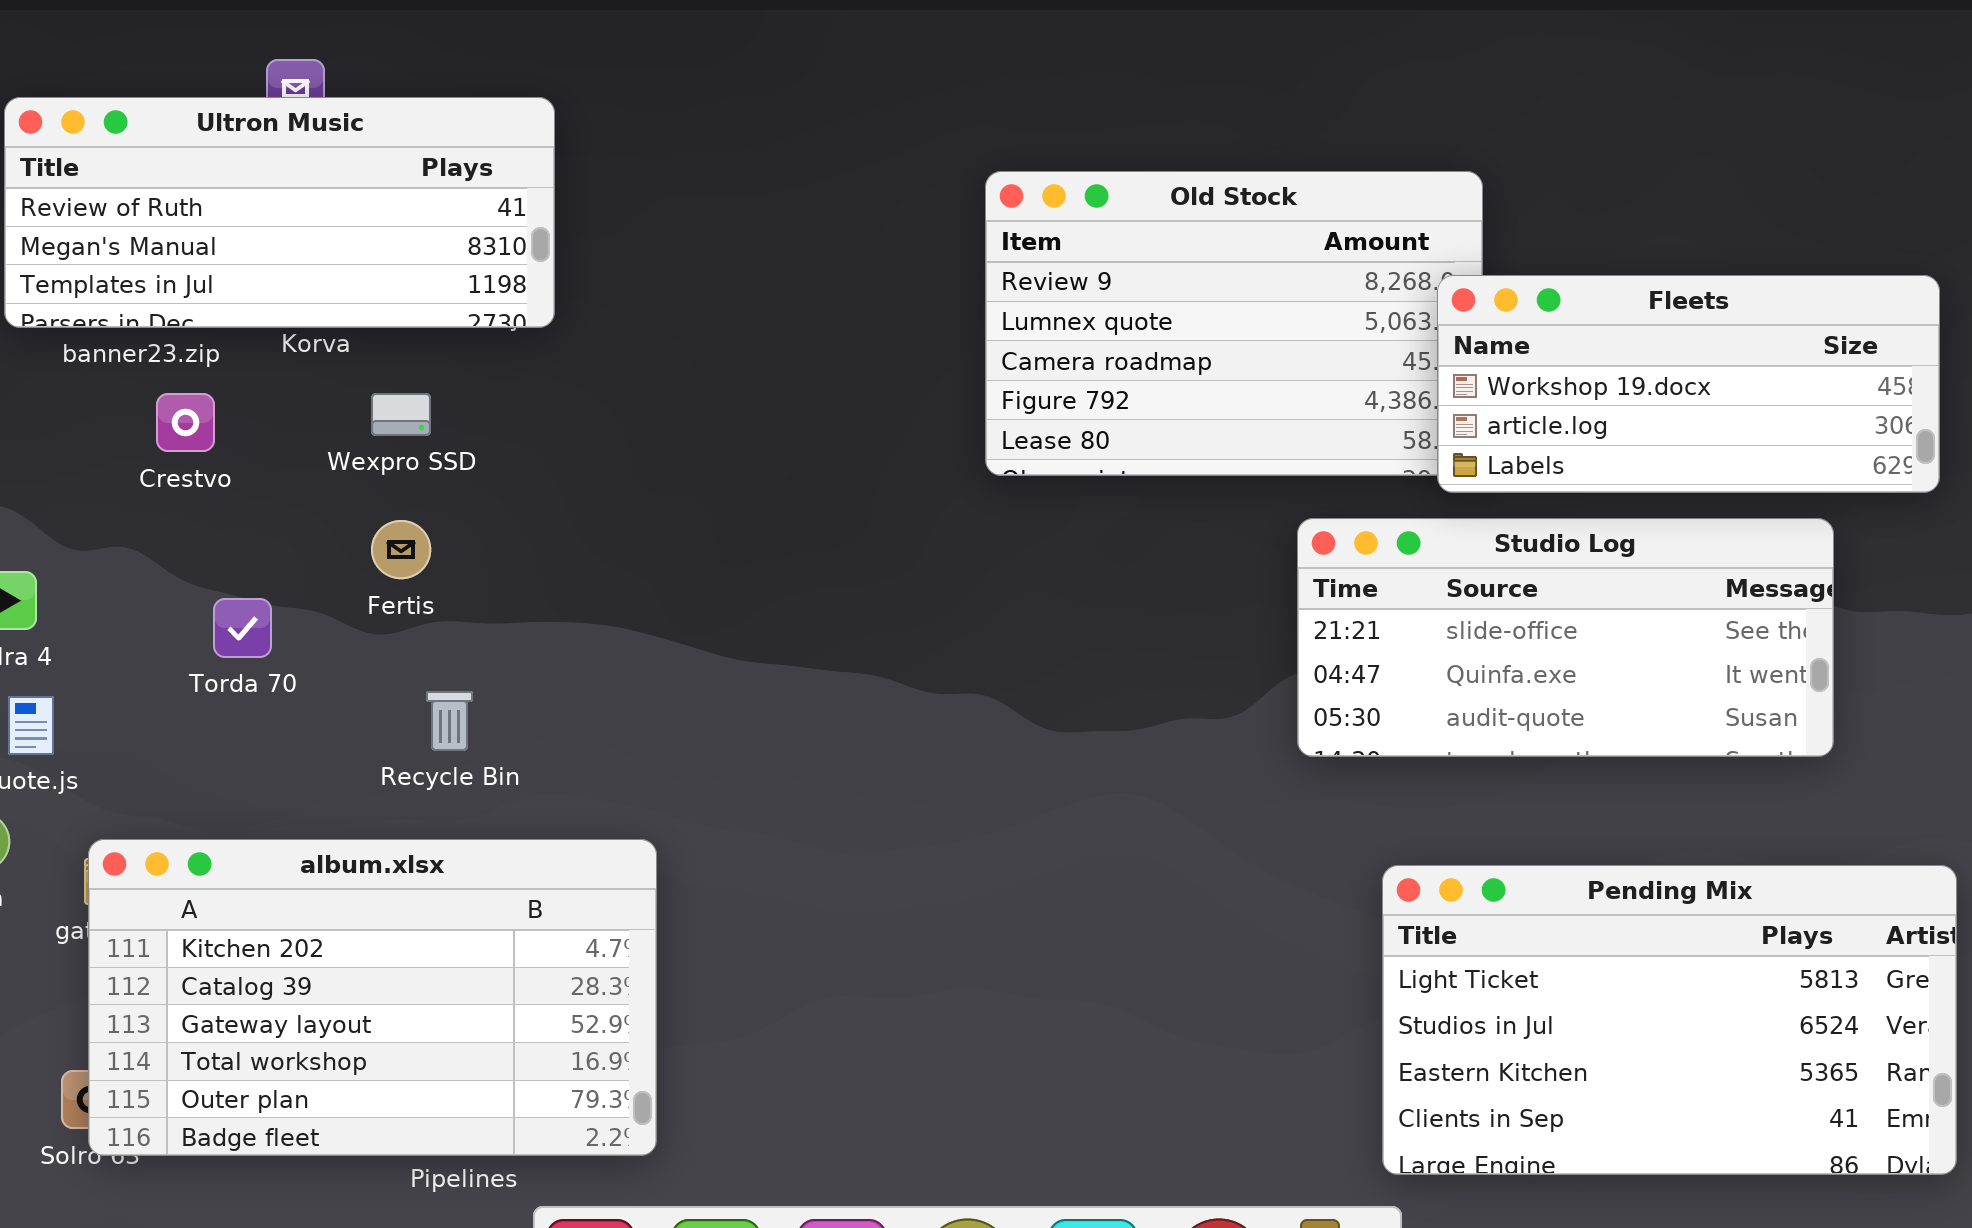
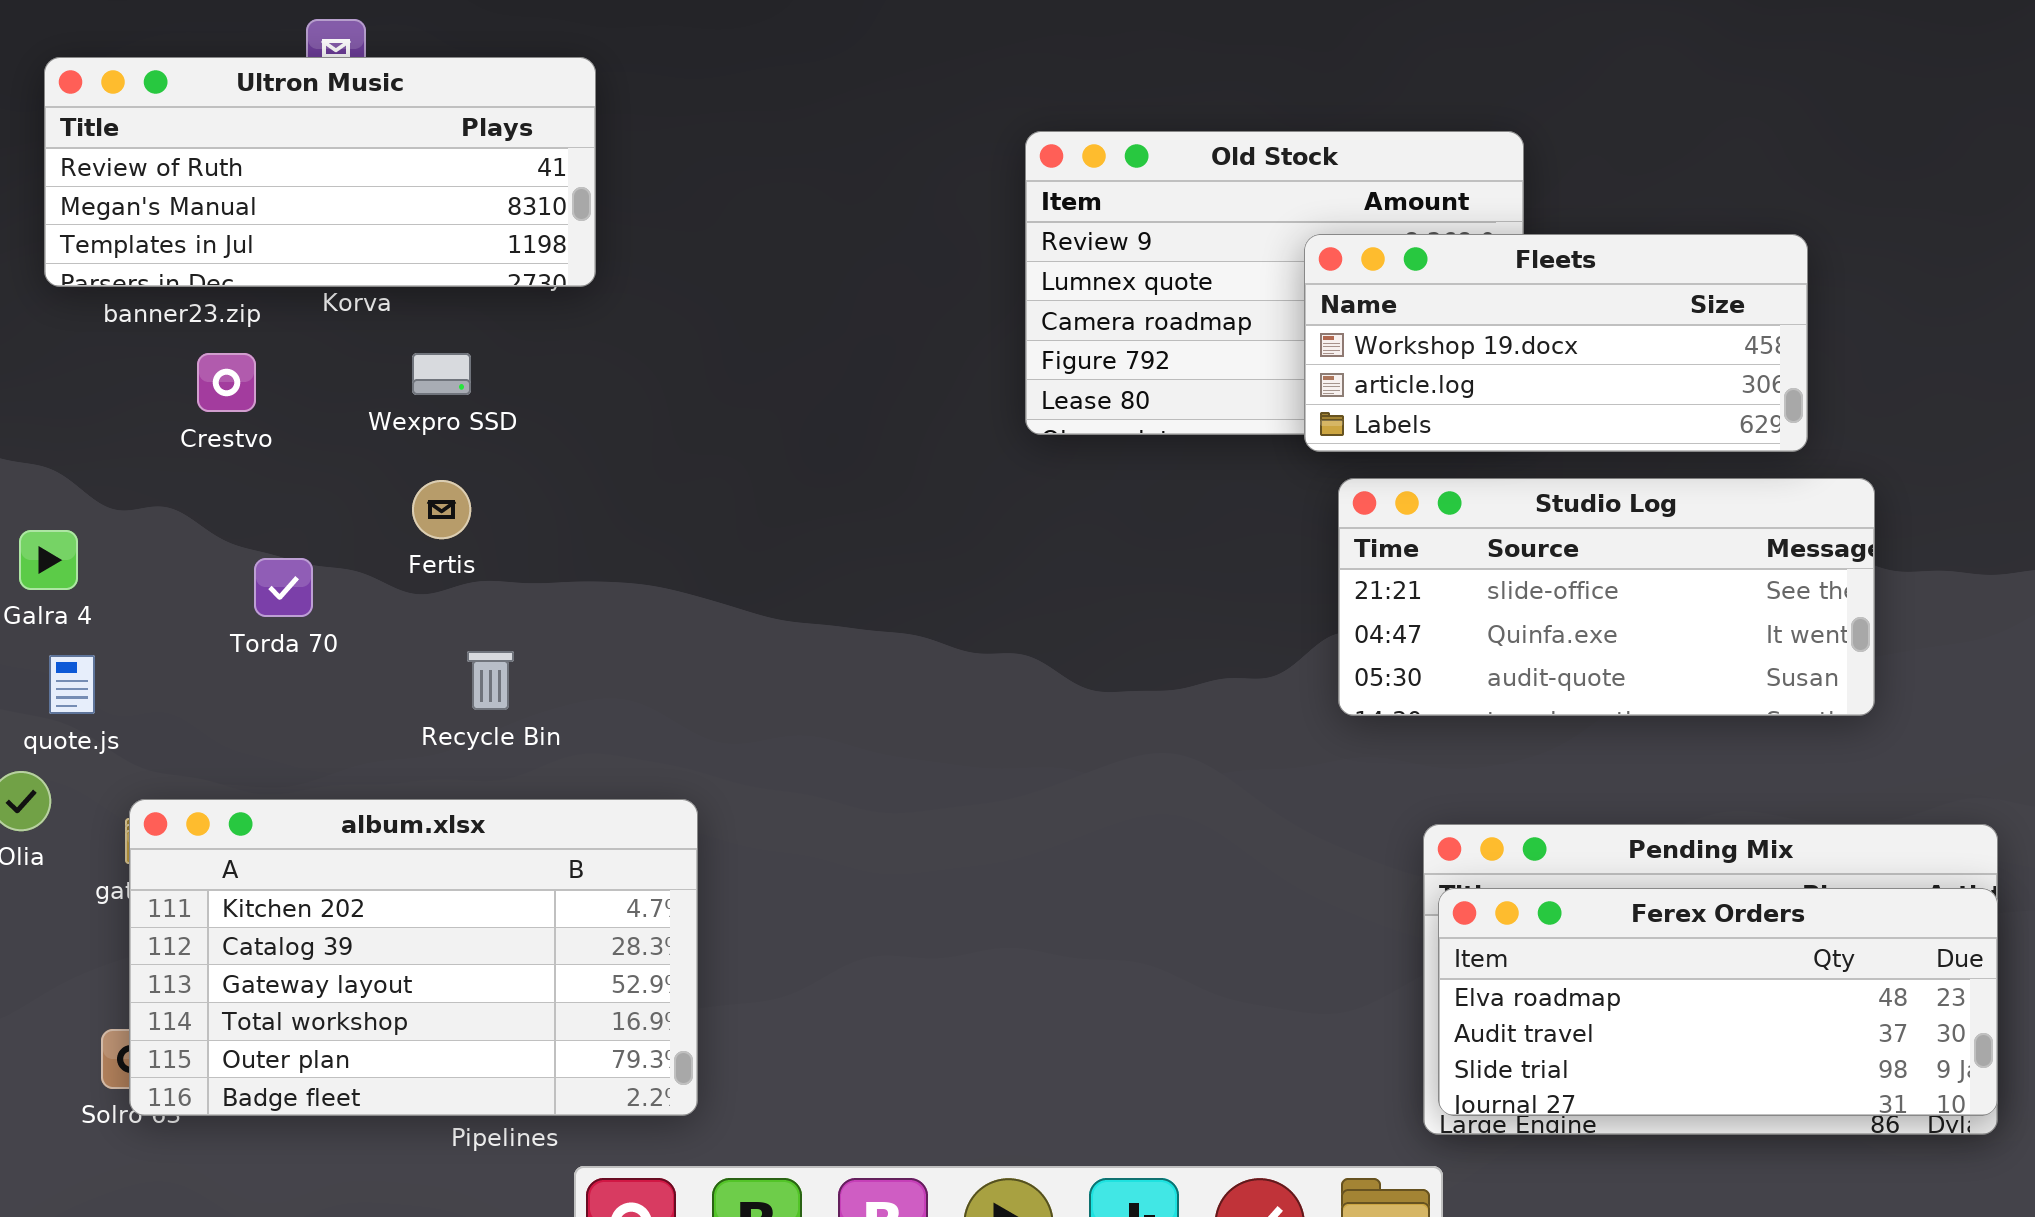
Fleets: [1437,275,1940,493] -> [1304,234,1808,452], moved
Ferex Orders: none -> [1438,888,1998,1116], opened

